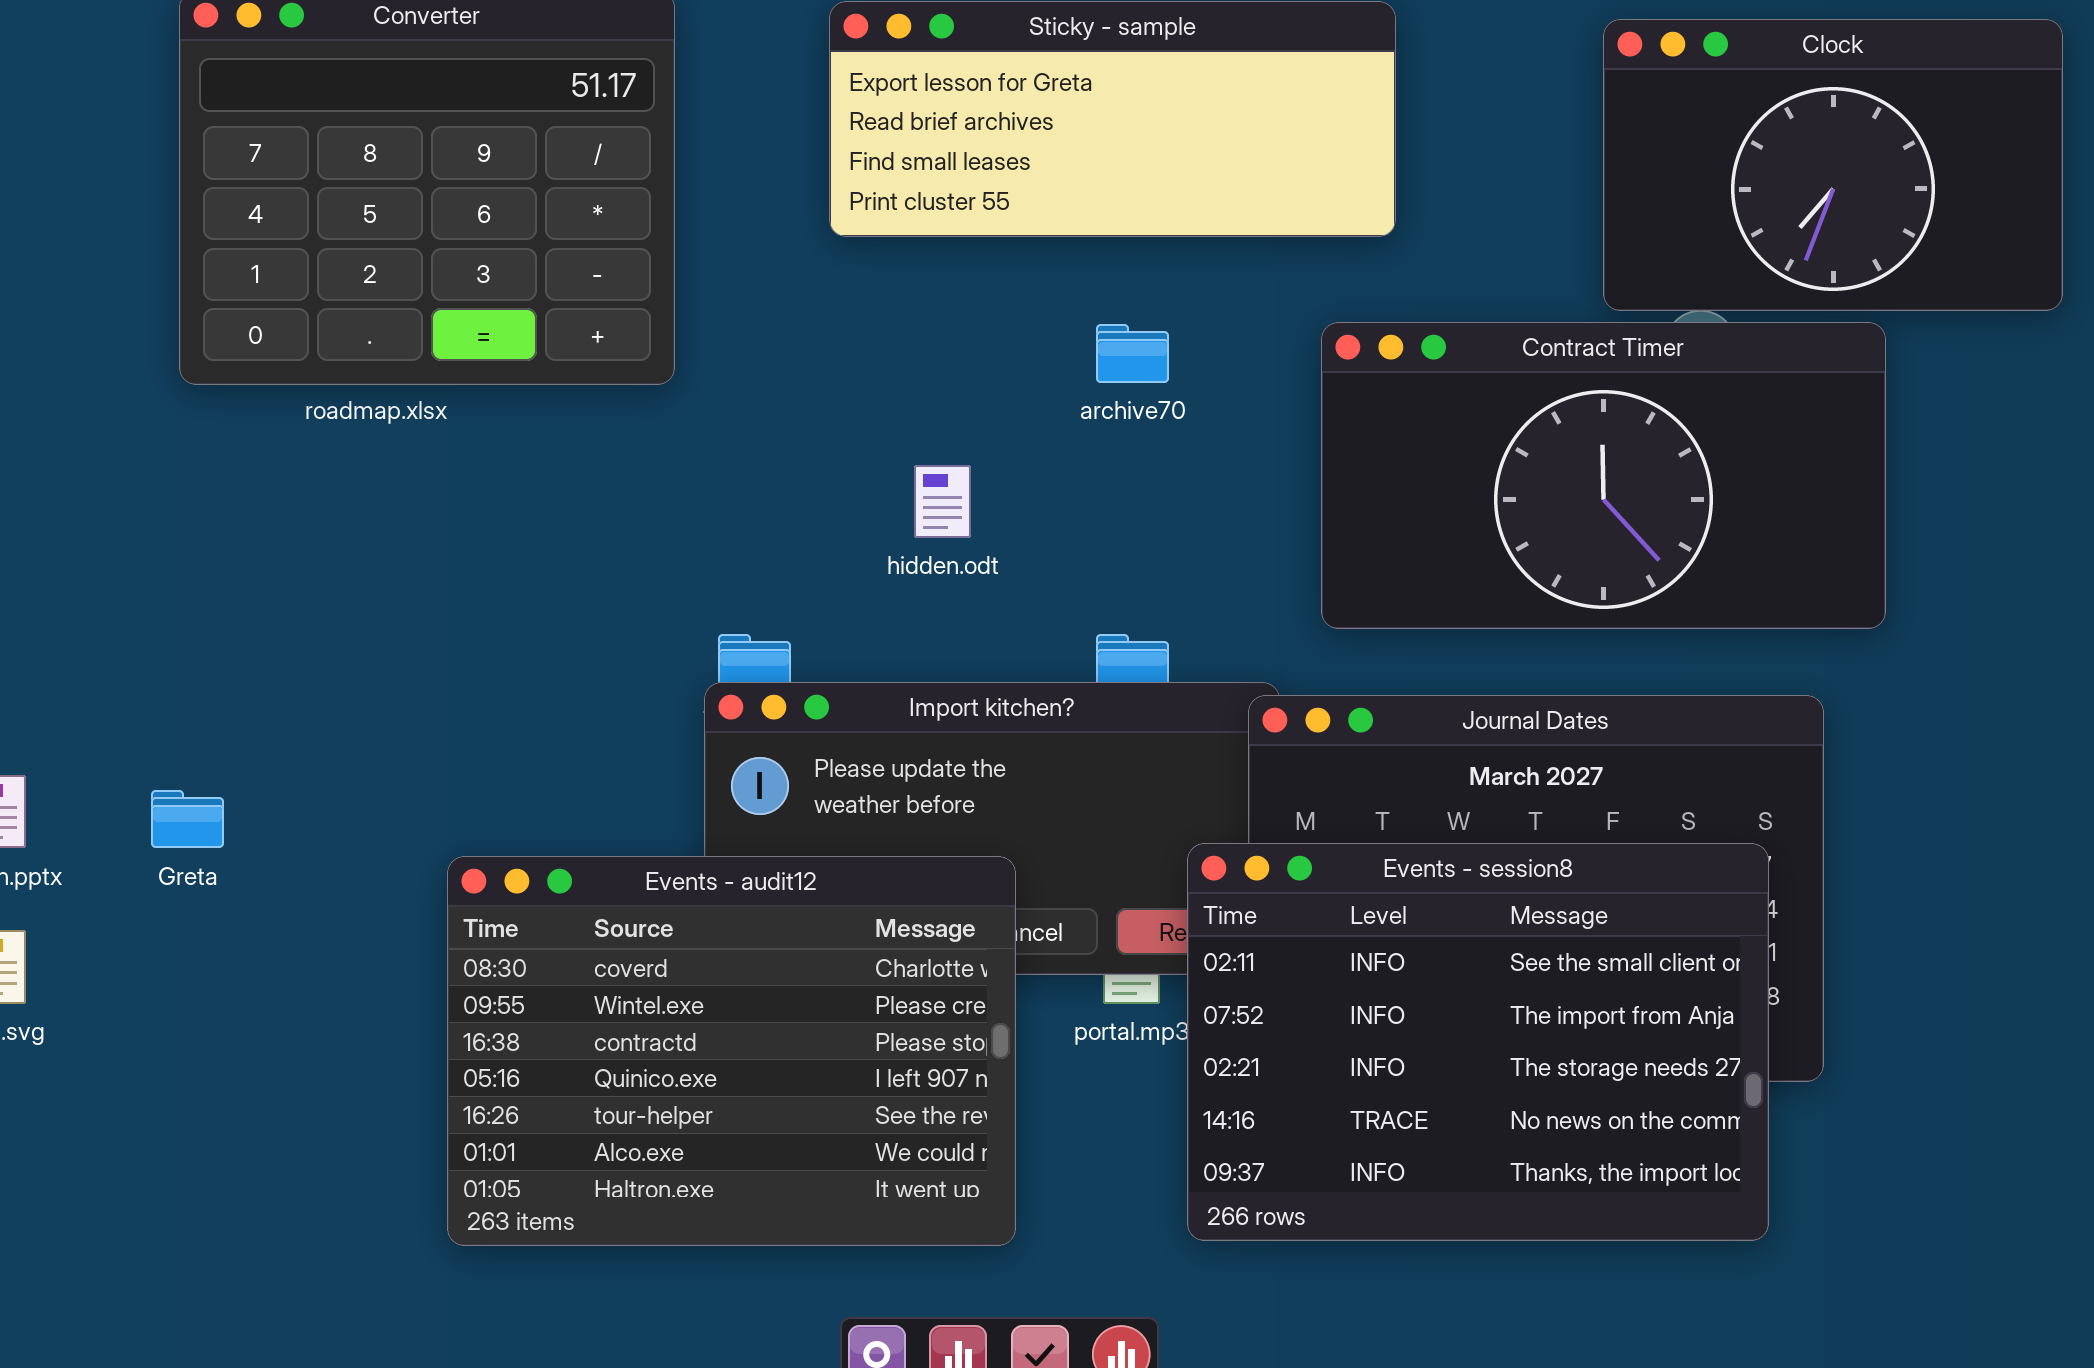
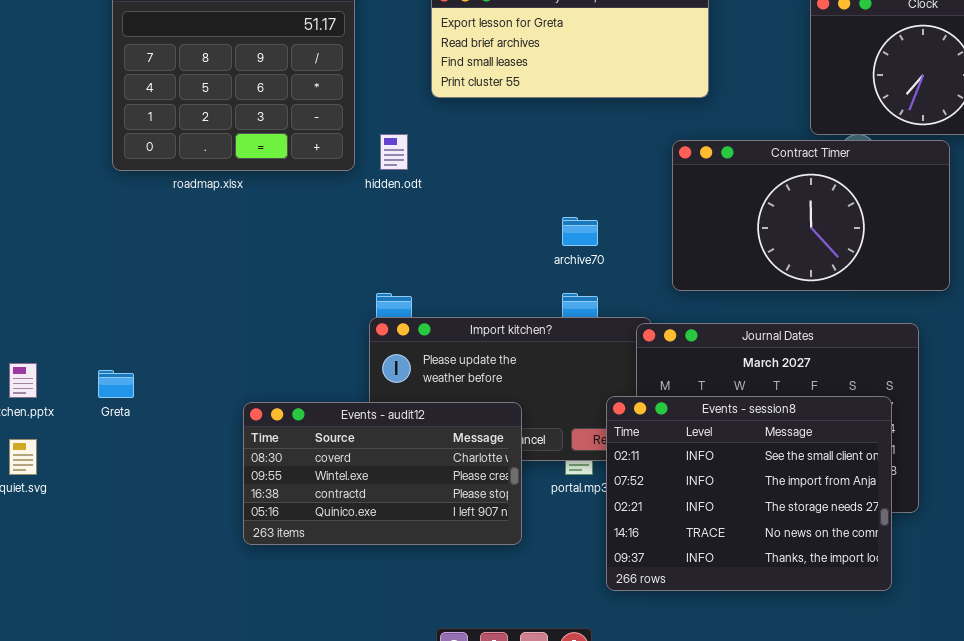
archive70: [1096,324,1169,383] -> [562,217,598,246], moved
hidden.odt: [914,465,971,538] -> [380,134,408,170], moved
Events - audit12: [447,856,1016,1246] -> [243,402,522,545], resized

